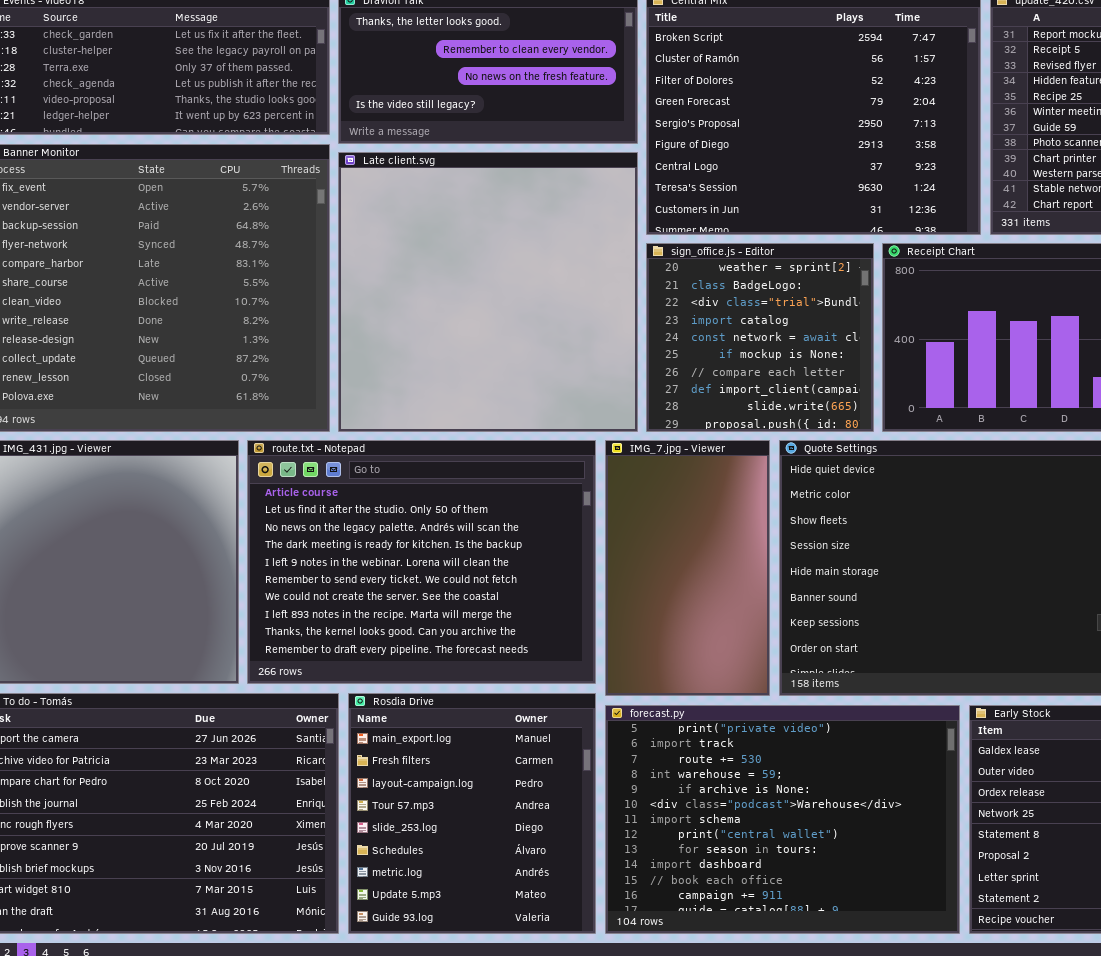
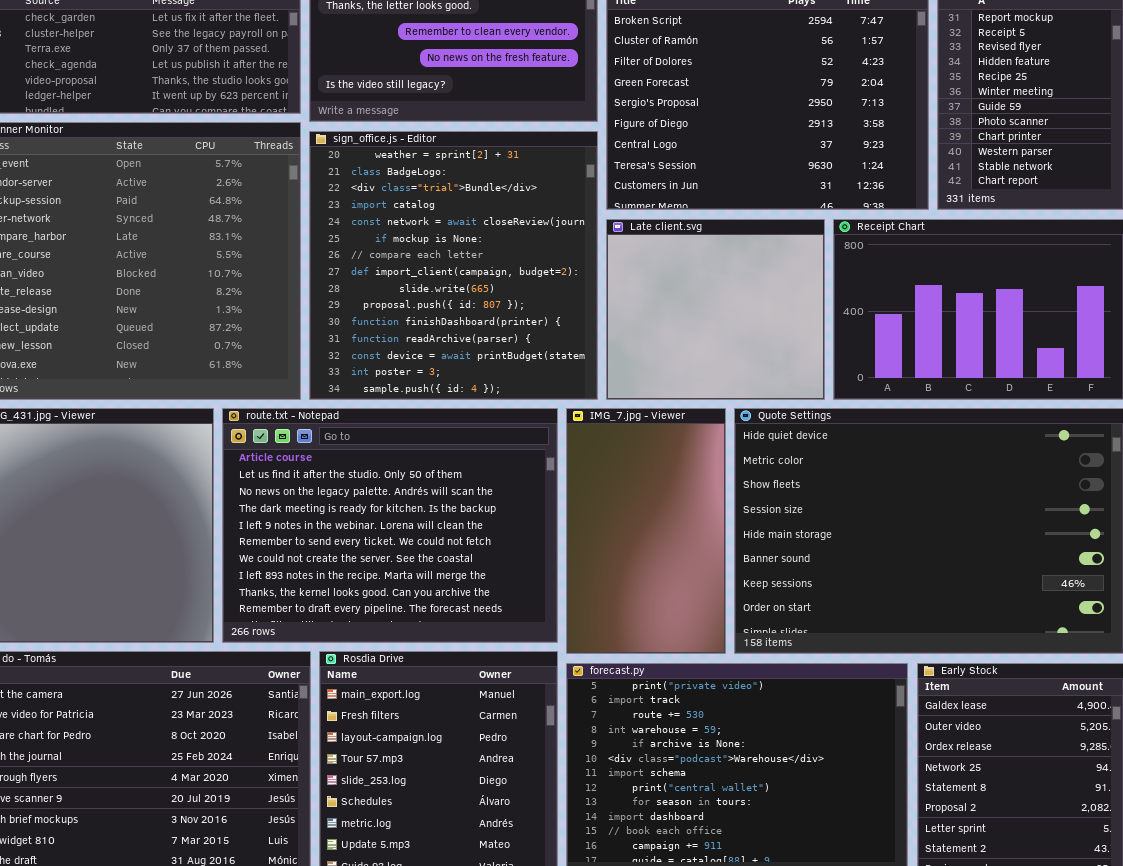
Late client.svg: [338,152,638,432] -> [606,219,825,400], moved, resized
sign_office.js - Editor: [646,243,874,432] -> [309,131,598,400], moved, resized

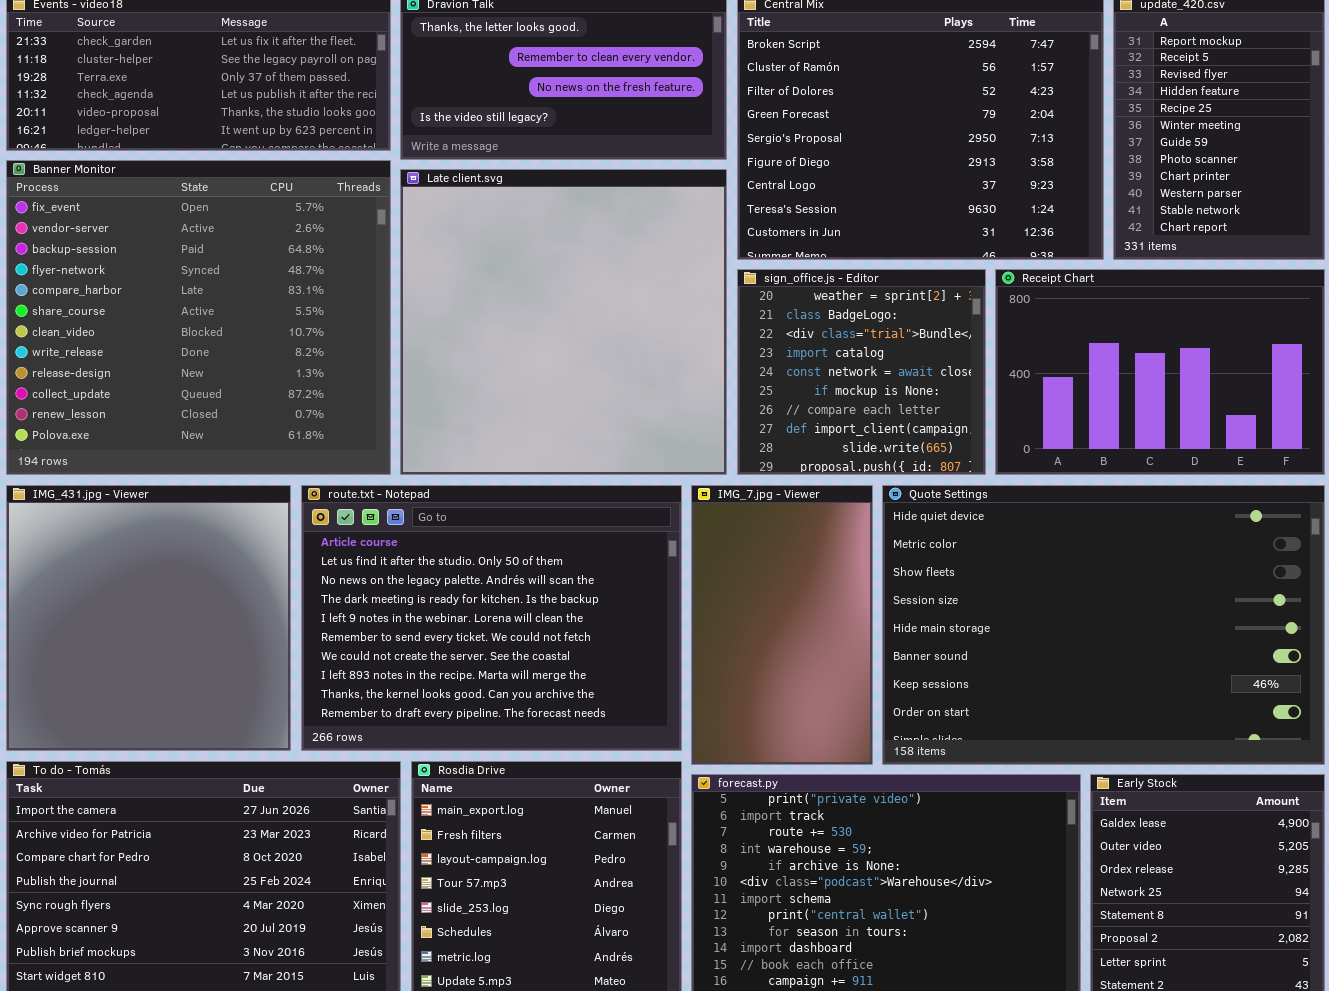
sign_office.js - Editor: [309,131,598,400] -> [737,269,986,475], moved, resized
Late client.svg: [606,219,825,400] -> [400,169,727,475], moved, resized

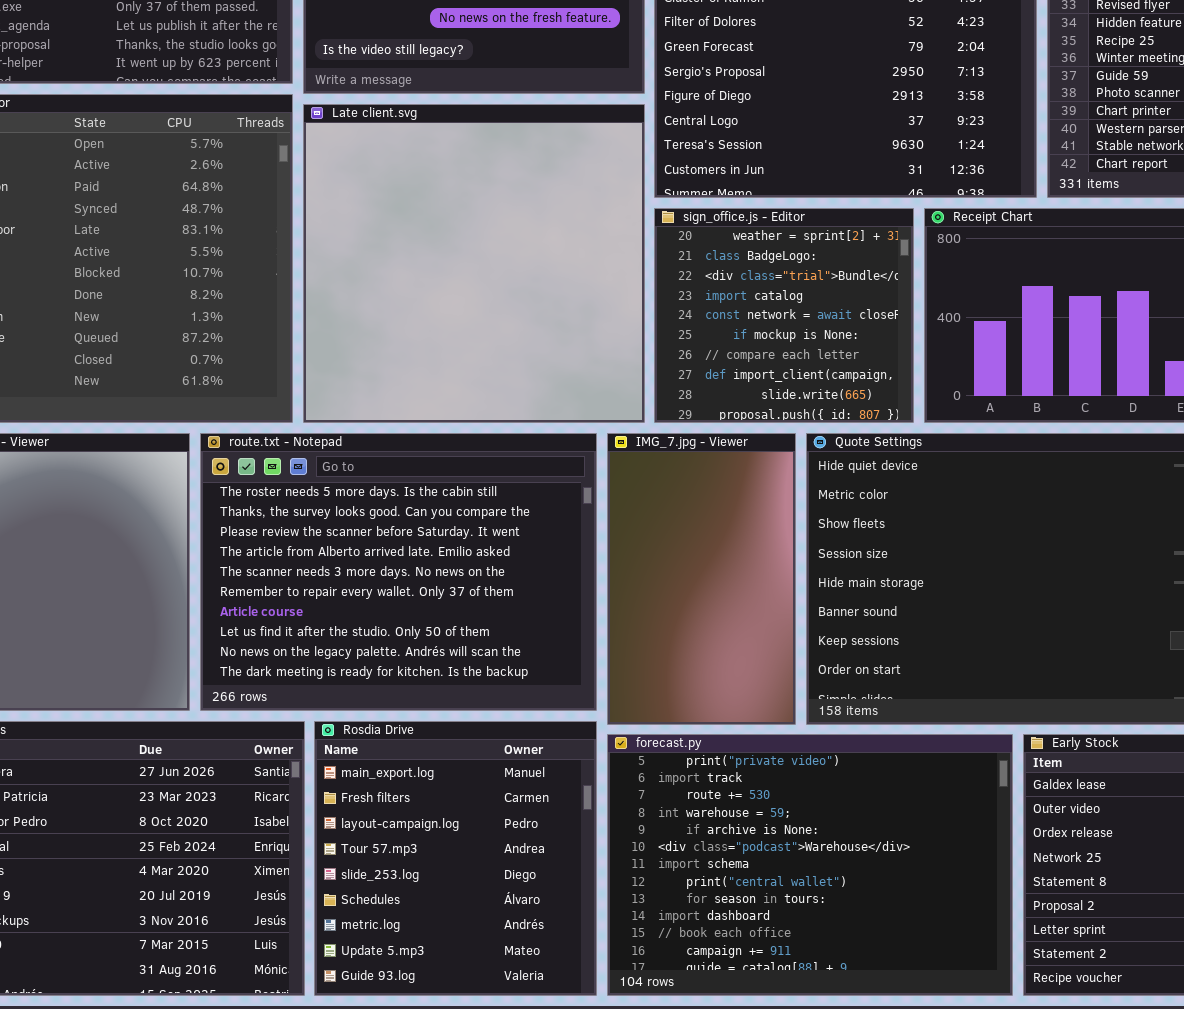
route.txt - Notepad: [301,485,682,751] -> [200,433,597,711], scrolled up 6 rows

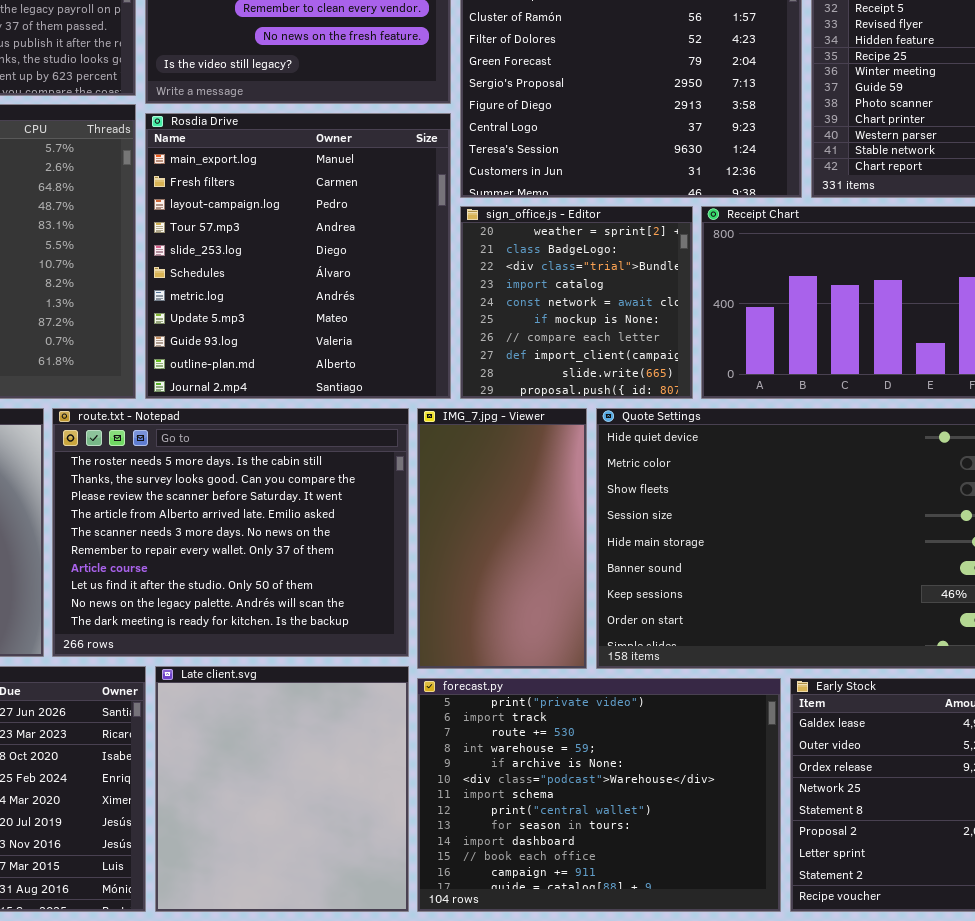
Late client.svg: [303,104,645,423] -> [155,666,409,912], moved, resized
Rosdia Drive: [314,721,597,996] -> [145,113,451,399], moved, resized

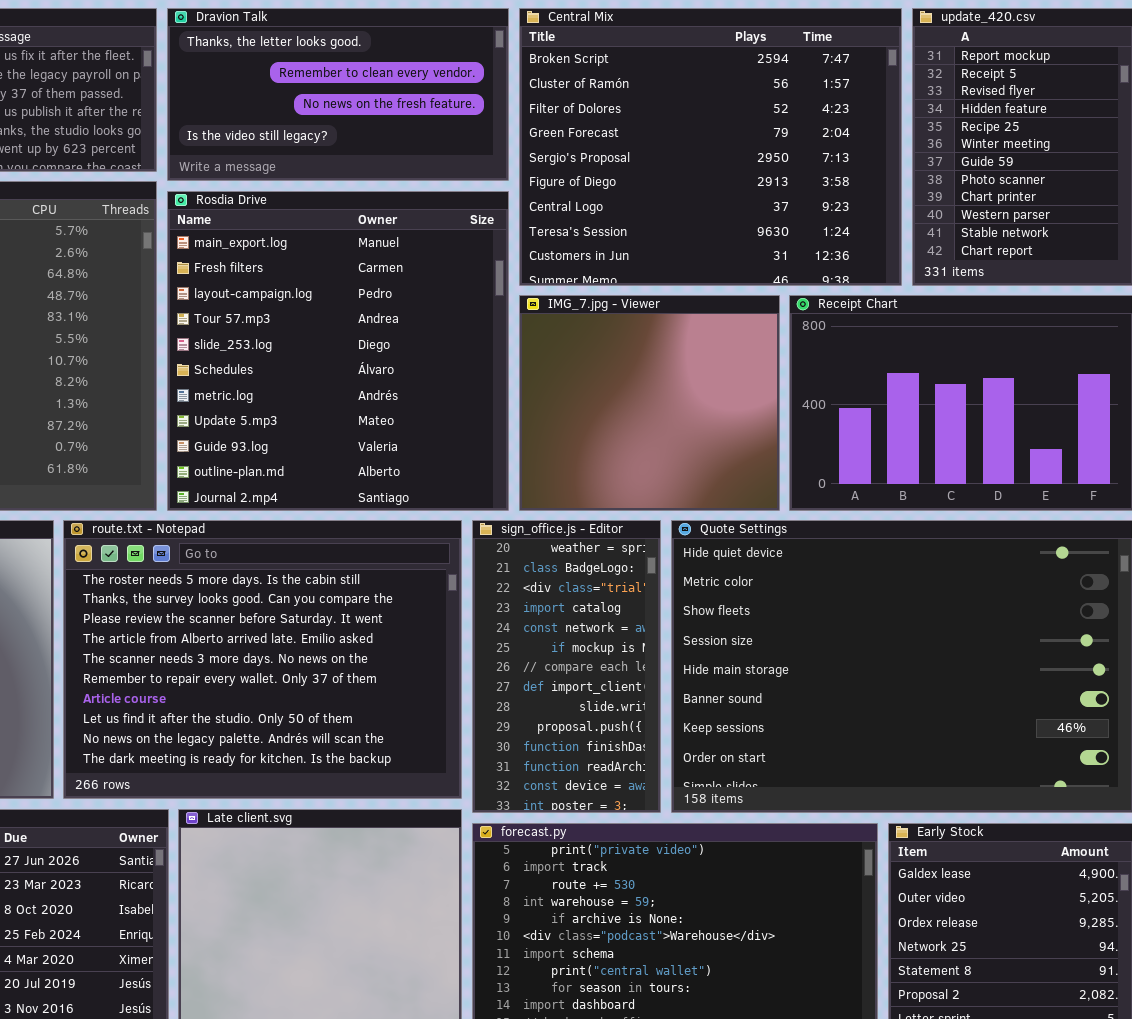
sign_office.js - Editor: [460,206,693,399] -> [472,520,661,813], moved, resized
IMG_7.jpg - Viewer: [417,408,587,669] -> [519,295,780,511], moved, resized

